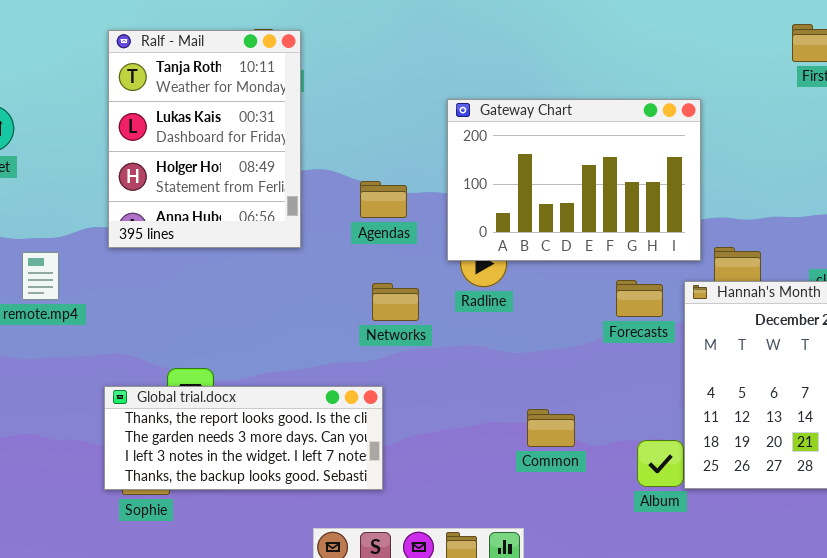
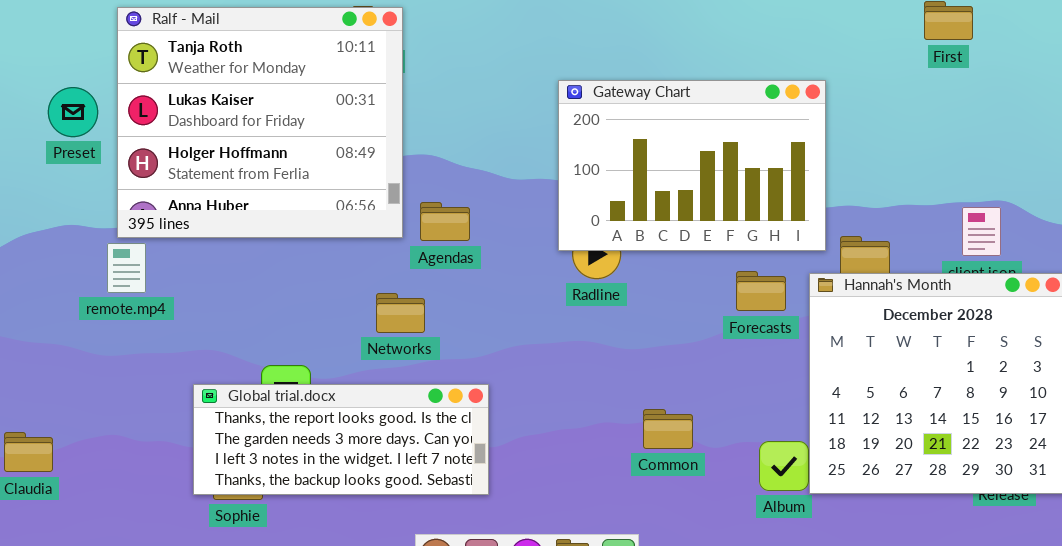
Ralf - Mail: [108,30,301,248] -> [117,7,403,238], resized
Agendas: [360,181,407,218] -> [420,202,470,241], moved
Networks: [372,283,419,321] -> [376,293,425,333], moved

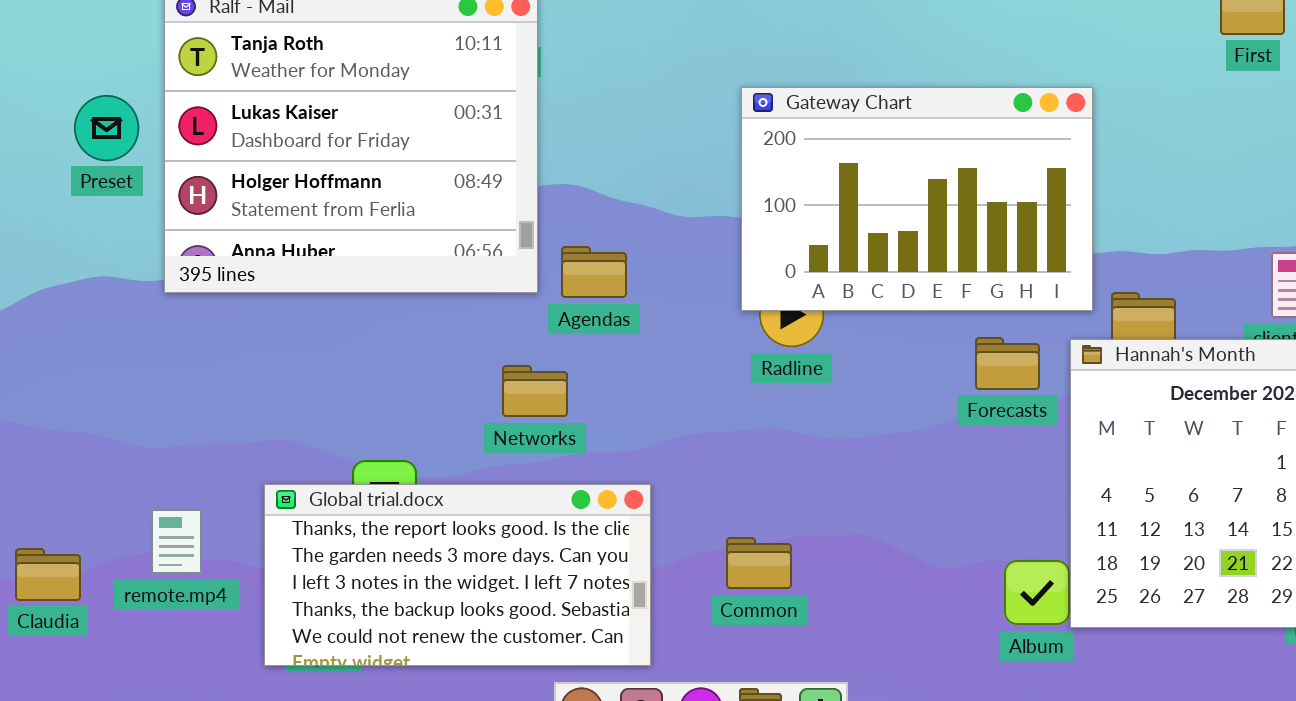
remote.mp4: [107,243,146,293] -> [151,509,202,574], moved
Global trial.docx: [193,384,489,495] -> [264,484,651,666], resized
Common: [643,409,693,449] -> [726,537,792,589], moved

